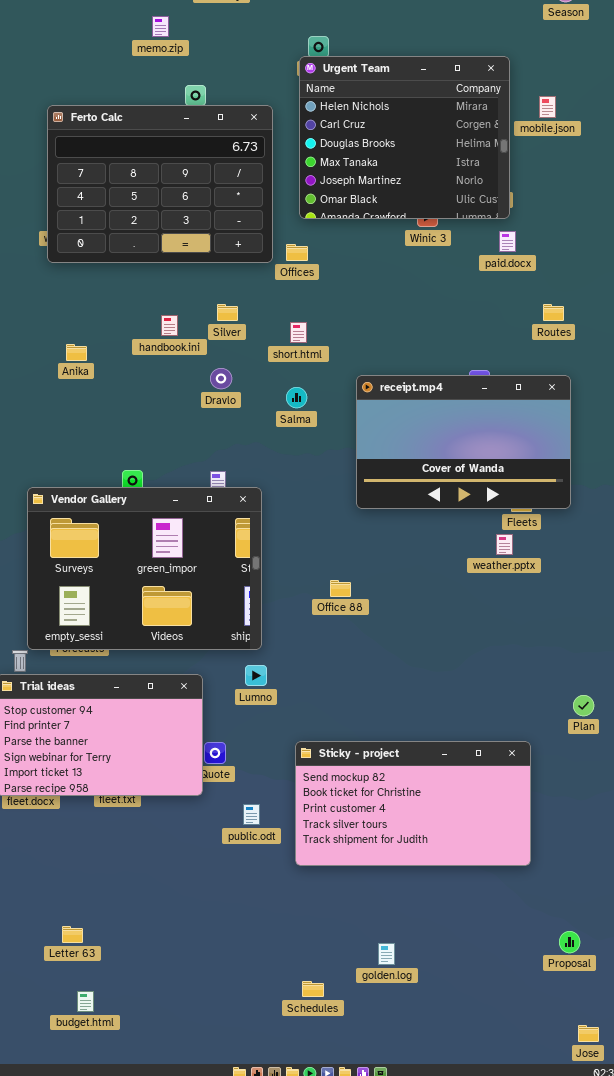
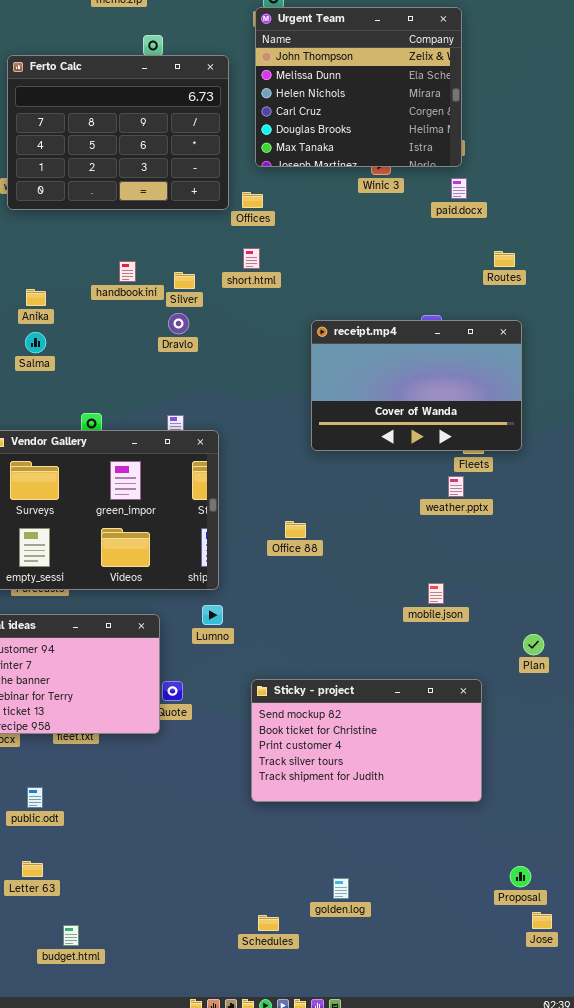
Urgent Team: [299,56,510,219] -> [255,7,462,167], scrolled up 2 rows
mobile.json: [539,96,556,118] -> [428,583,444,604], moved
Silver: [217,304,238,321] -> [174,272,195,289], moved
short.html: [290,322,307,343] -> [243,248,260,269], moved
Salma: [286,387,307,408] -> [25,332,46,353], moved
public.odt: [243,804,260,825] -> [27,787,43,808], moved
budget.html: [77,991,94,1012] -> [63,925,79,946], moved
Jose: [578,1025,599,1042] -> [532,912,552,929], moved

